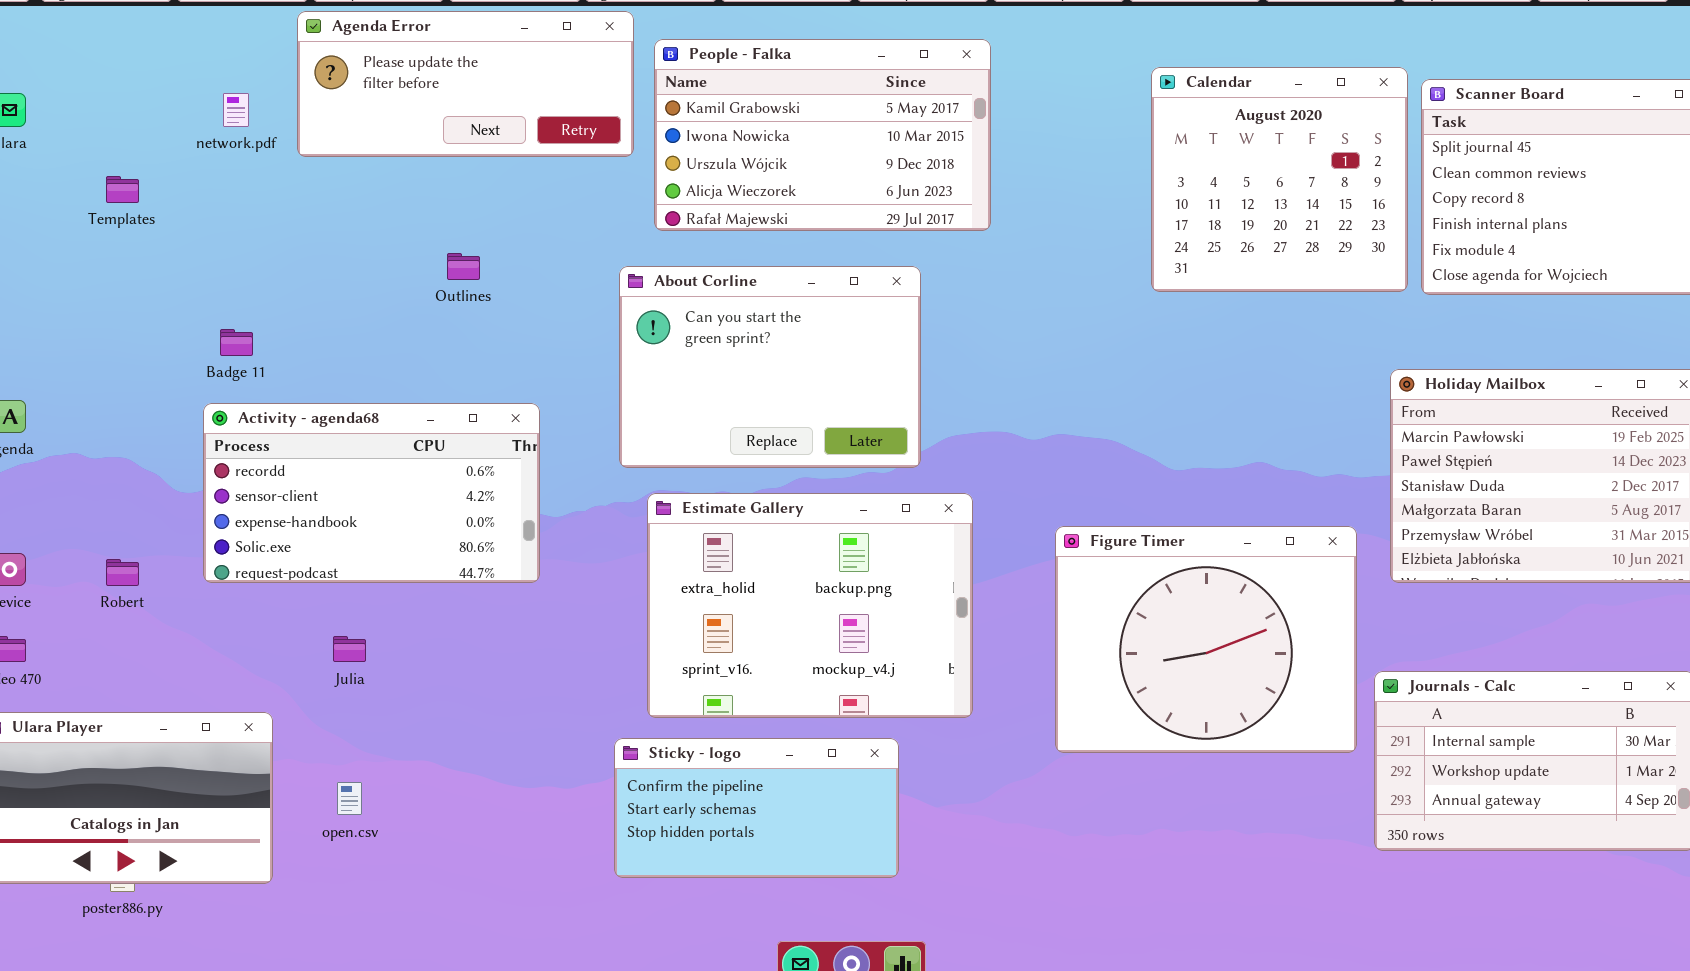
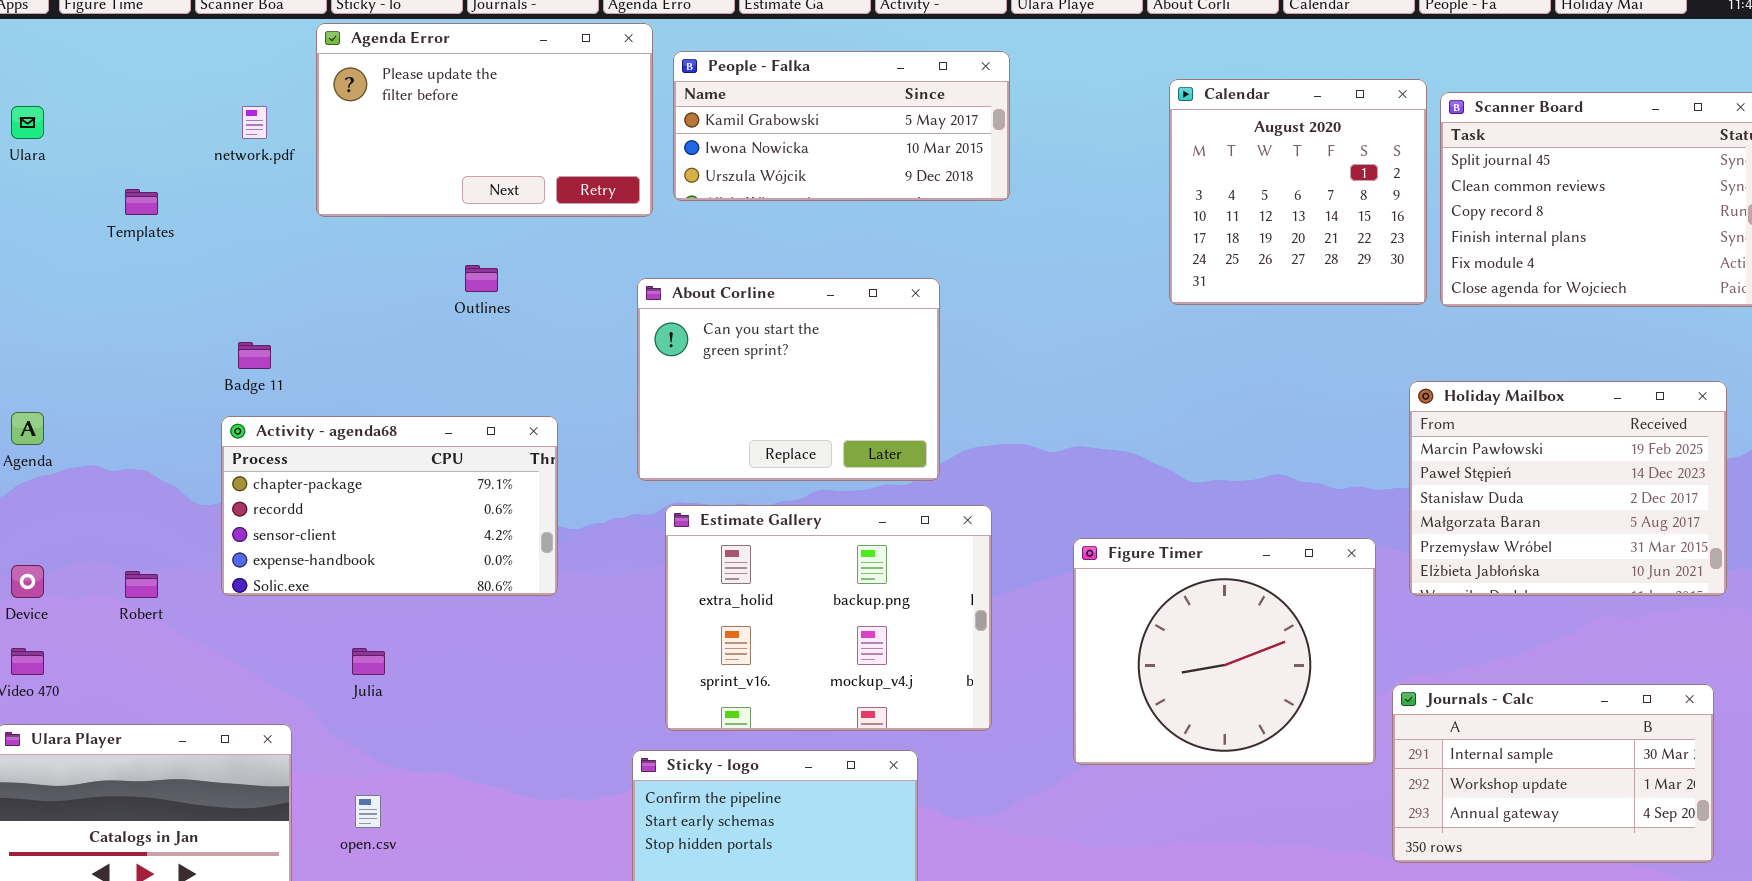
Agenda Error: [297,11,634,157] -> [316,23,653,217], resized
People - Falka: [654,39,991,231] -> [673,51,1010,201], resized
Activity - agenda68: [203,403,540,583] -> [221,416,558,596], scrolled up 1 row

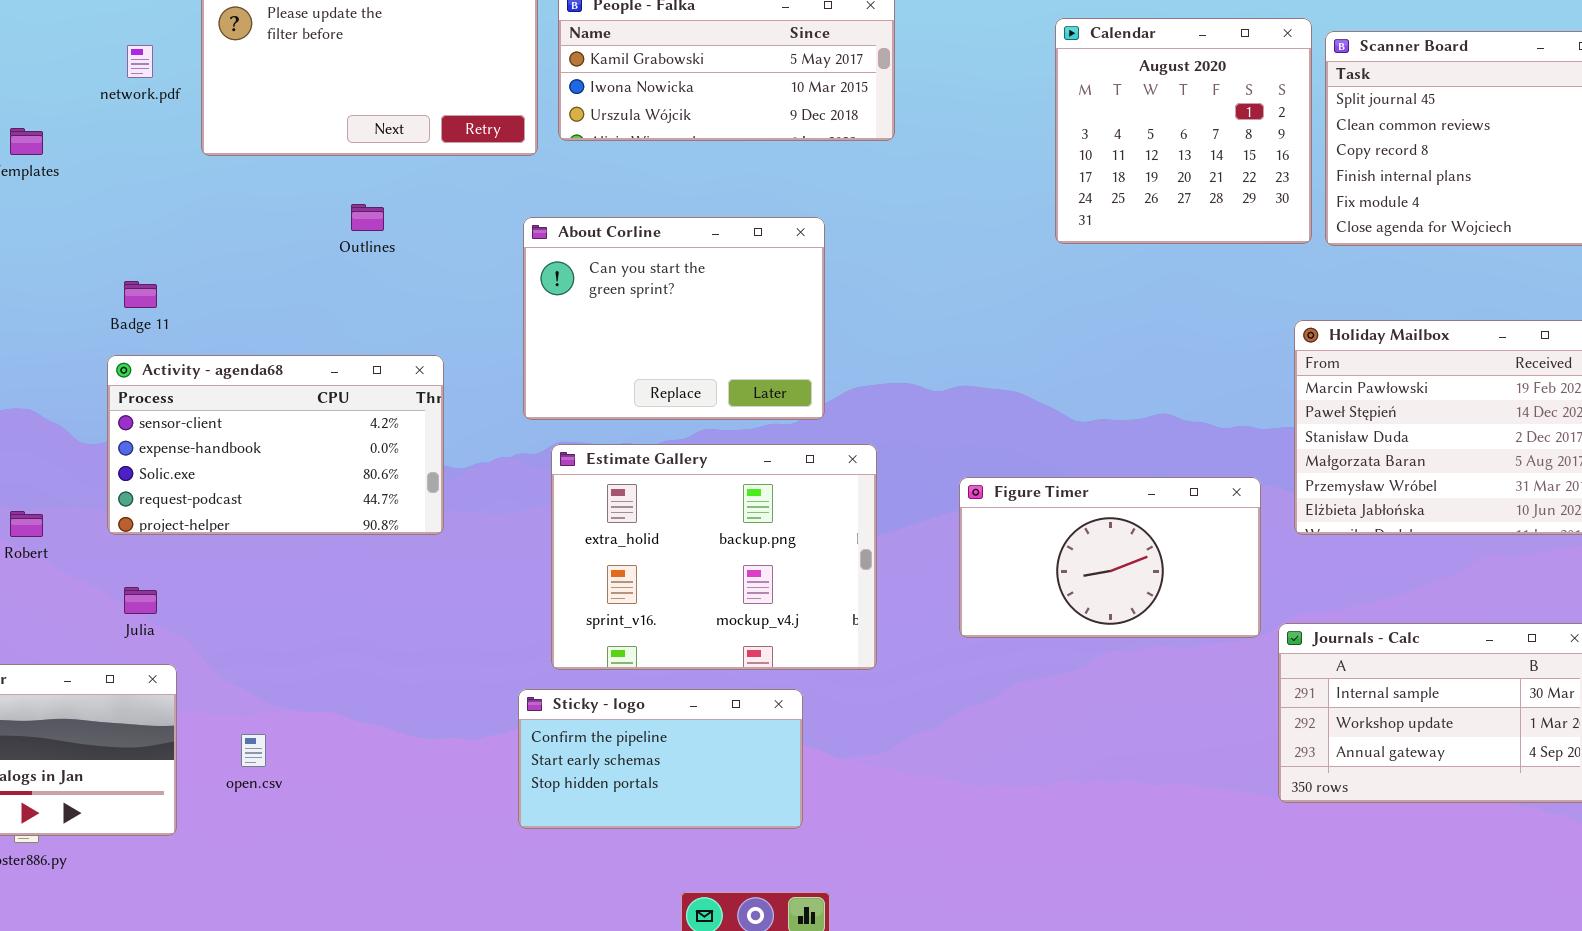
Activity - agenda68: [221,416,558,596] -> [107,355,444,535], scrolled down 2 rows
Figure Timer: [1073,538,1376,765] -> [959,477,1261,638], resized
Julia: [352,648,385,675] -> [124,587,157,614], moved

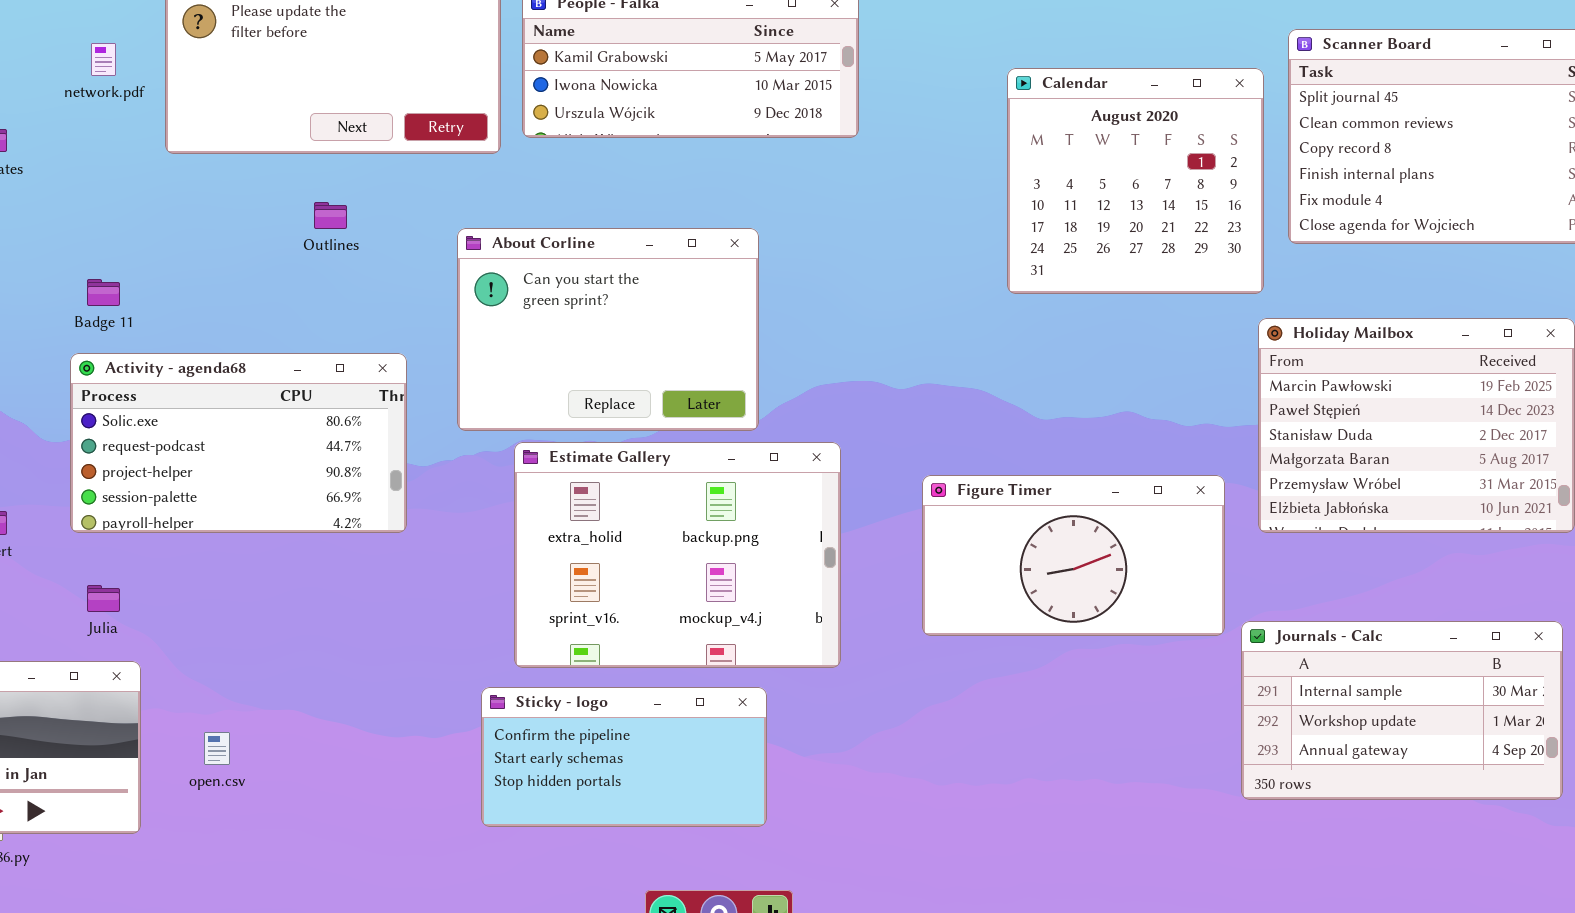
Calendar: [1055,18,1312,244] -> [1007,68,1264,294], moved
About Corline: [523,217,825,420] -> [457,228,759,431], moved
Activity - agenda68: [107,355,444,535] -> [70,353,407,533], scrolled down 2 rows

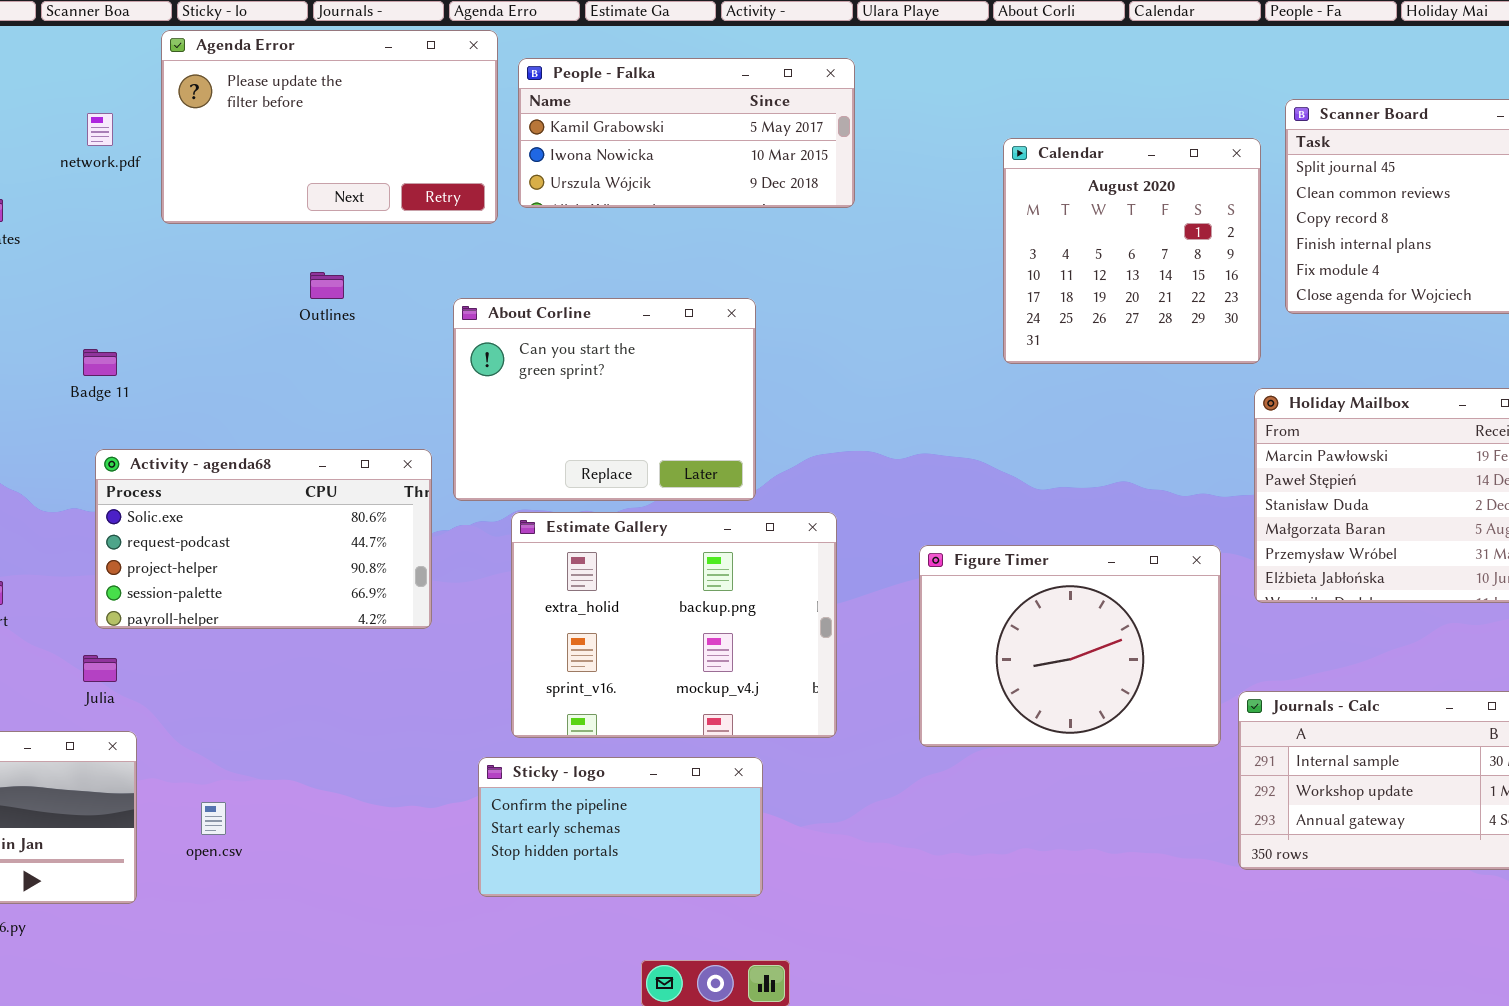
Activity - agenda68: [70,353,407,533] -> [95,449,432,629], moved
Figure Timer: [922,475,1225,636] -> [919,545,1221,747], resized

